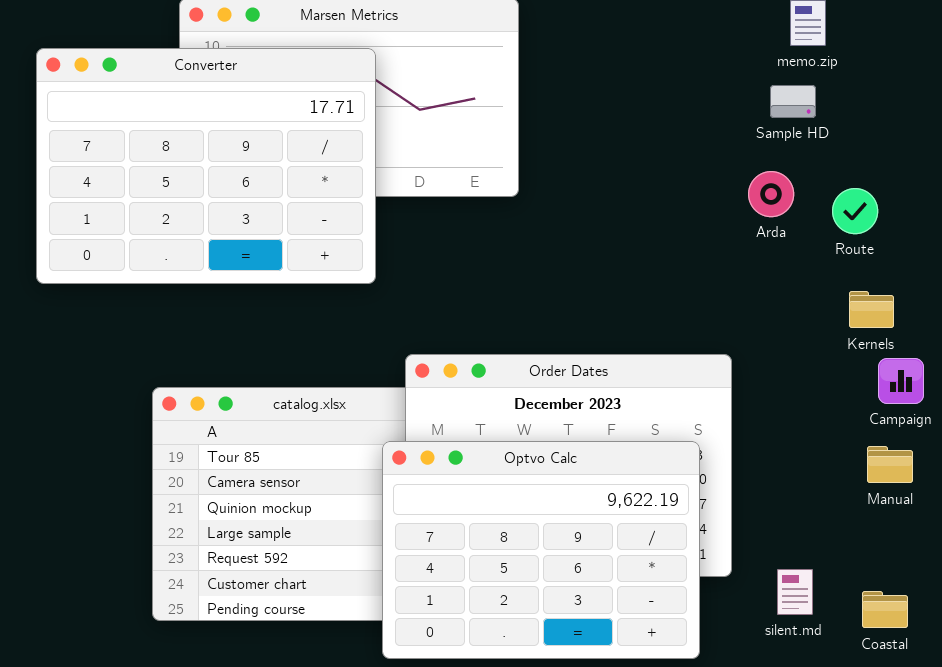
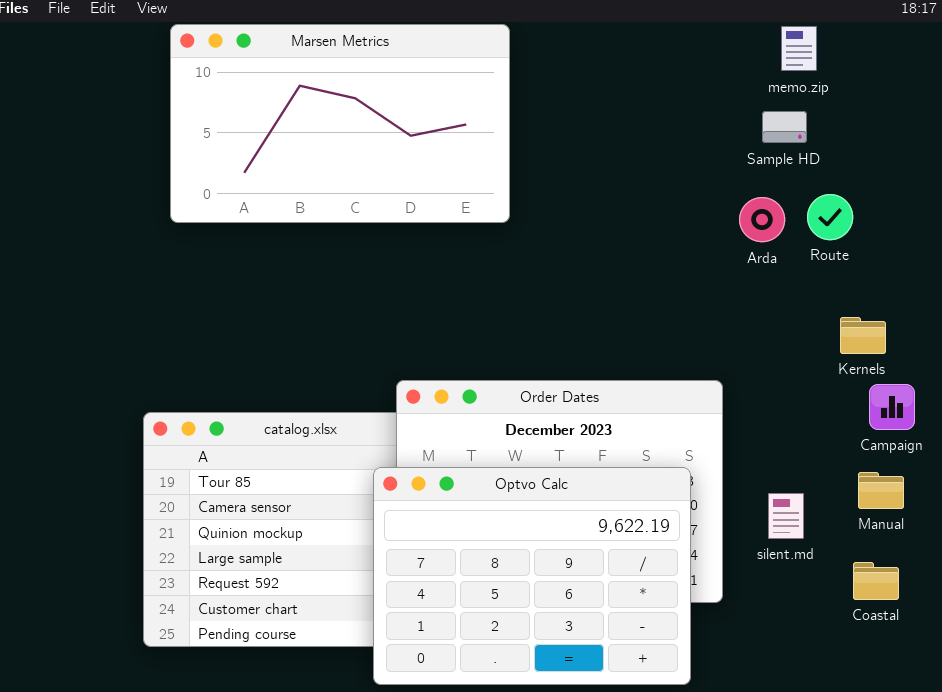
Converter: [36,48,376,284] -> none, closed
Route: [832,188,878,234] -> [807,194,853,240], moved
silent.md: [777,569,813,615] -> [768,493,804,539], moved
Coastal: [862,591,908,628] -> [853,562,899,600], moved

